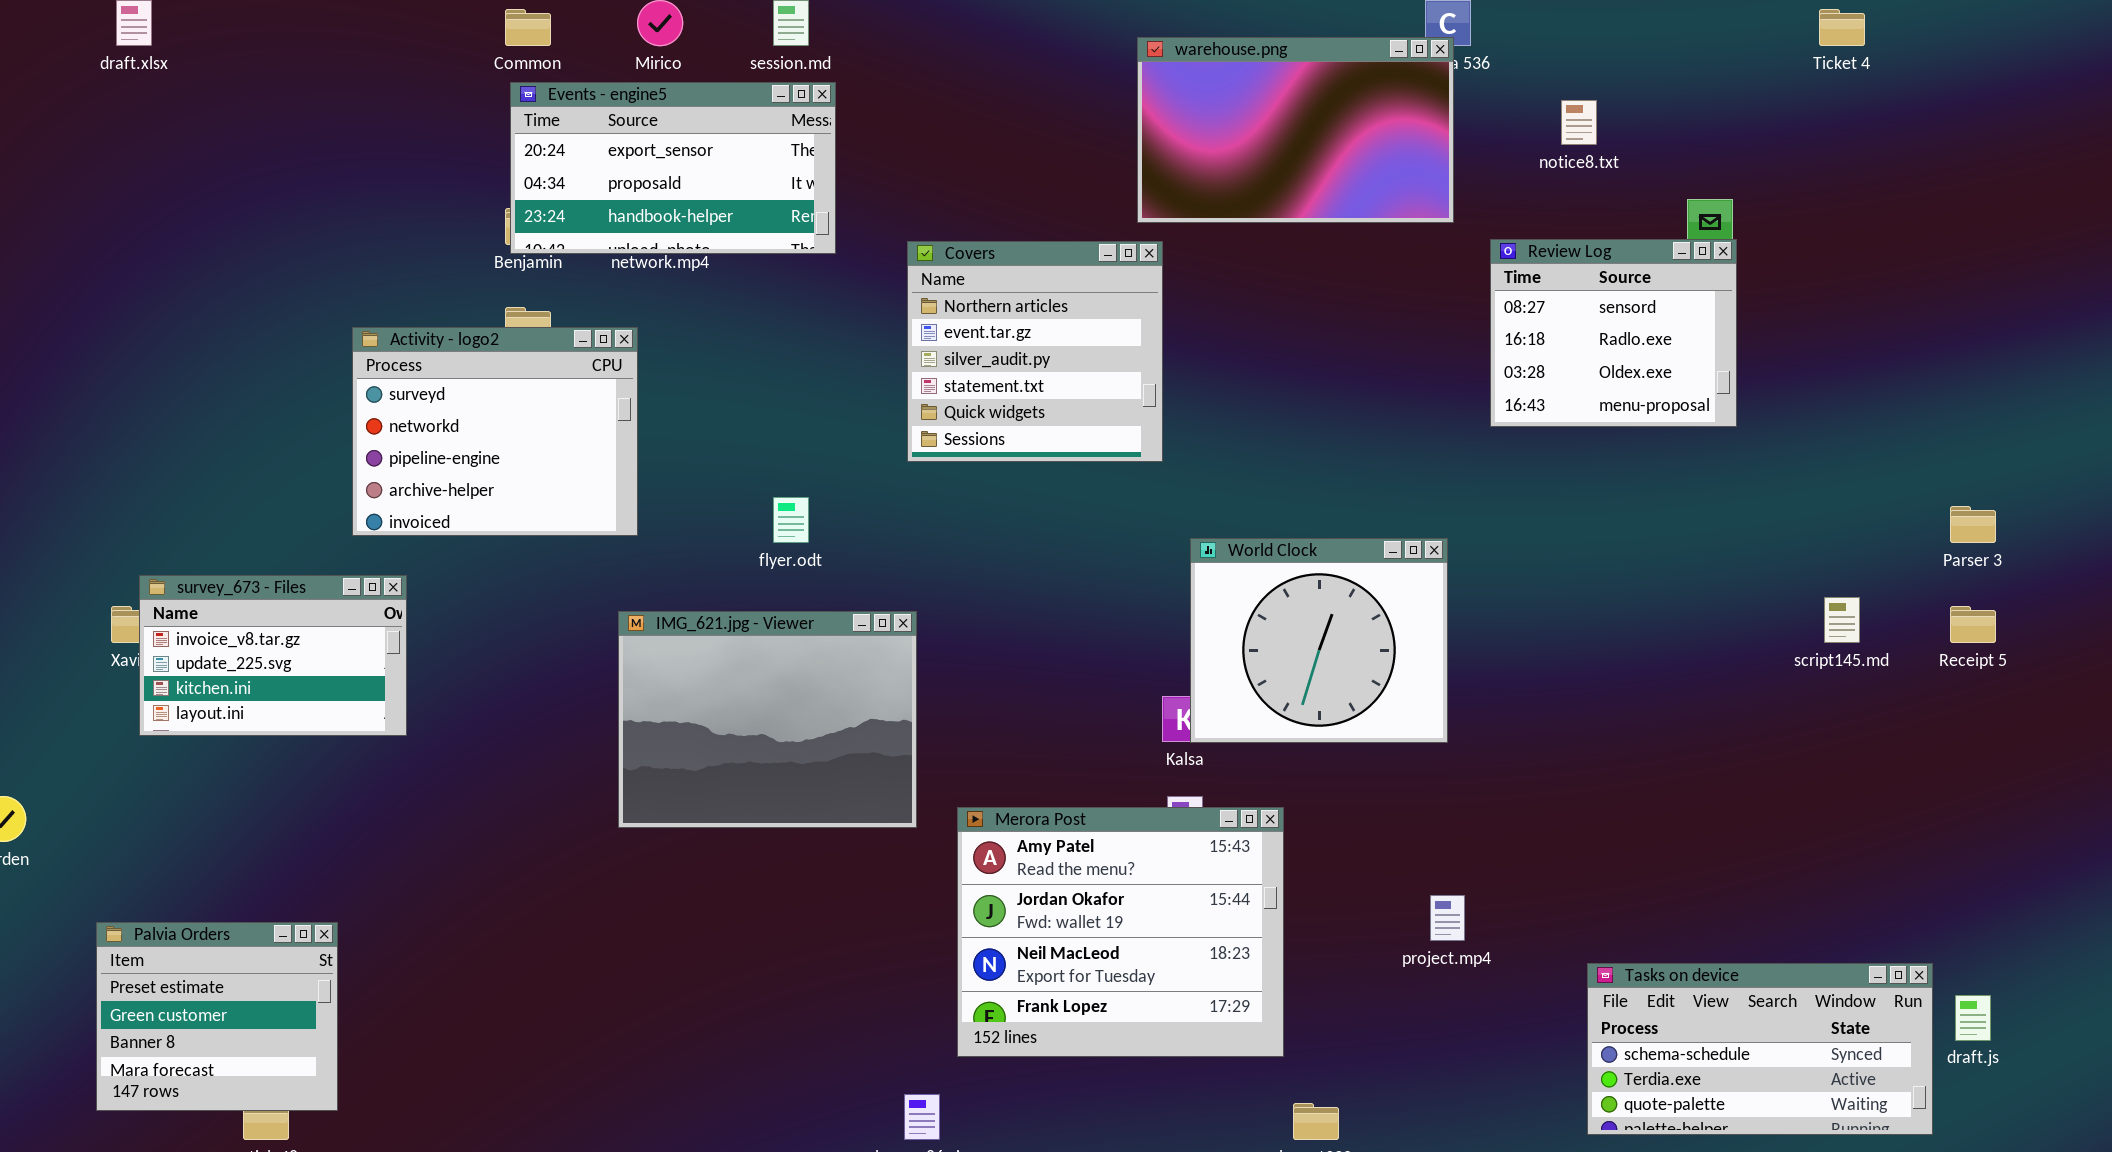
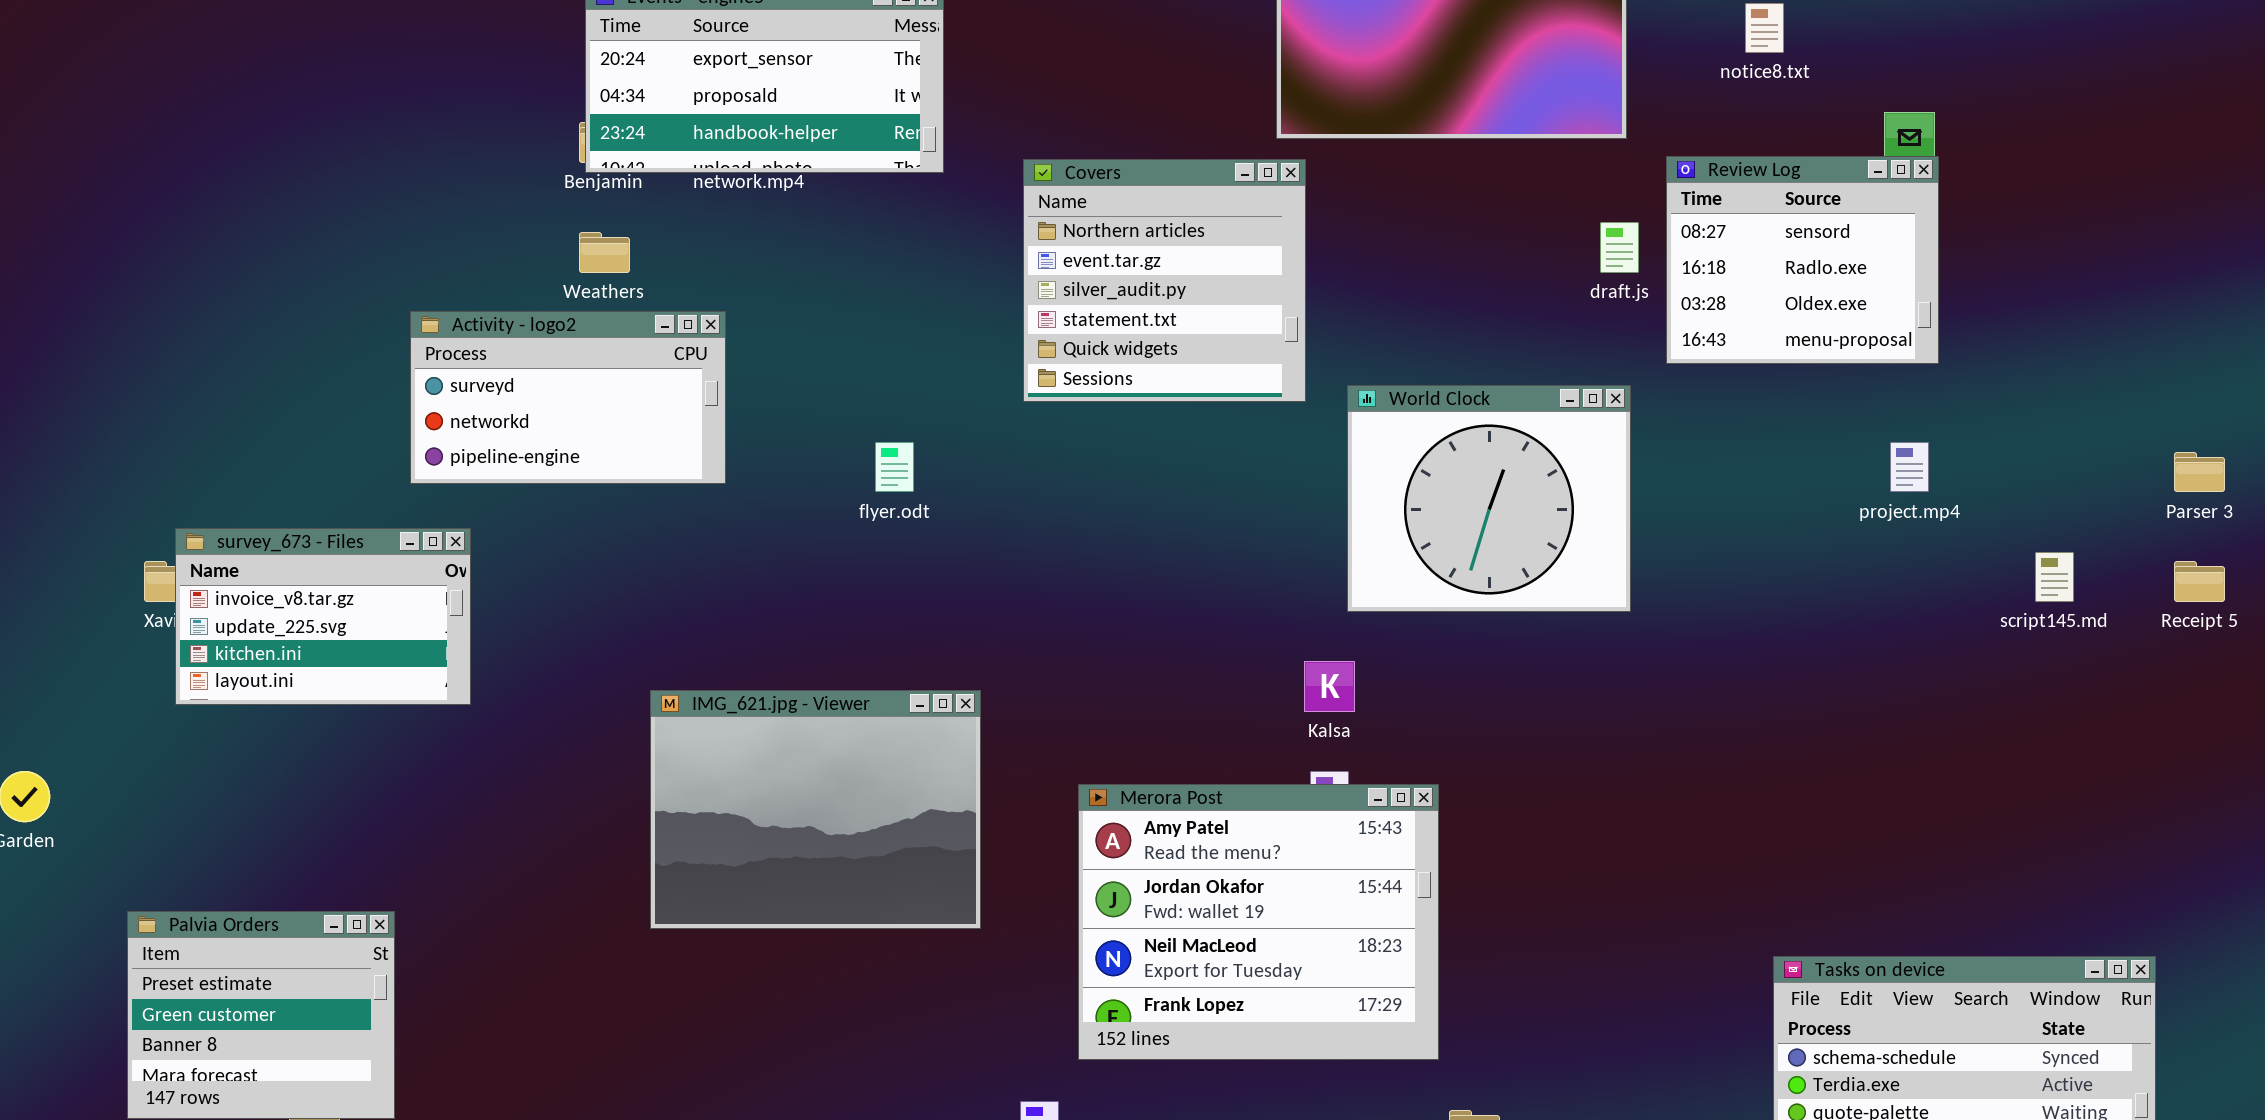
Activity - logo2: [352,327,638,536] -> [410,311,726,484], resized
World Clock: [1190,538,1448,743] -> [1347,385,1631,612], moved
IMG_621.jpg - Viewer: [618,611,917,828] -> [650,690,981,929], moved
project.mp4: [1430,895,1465,941] -> [1890,442,1929,492], moved
draft.js: [1955,995,1991,1041] -> [1600,222,1639,273], moved

